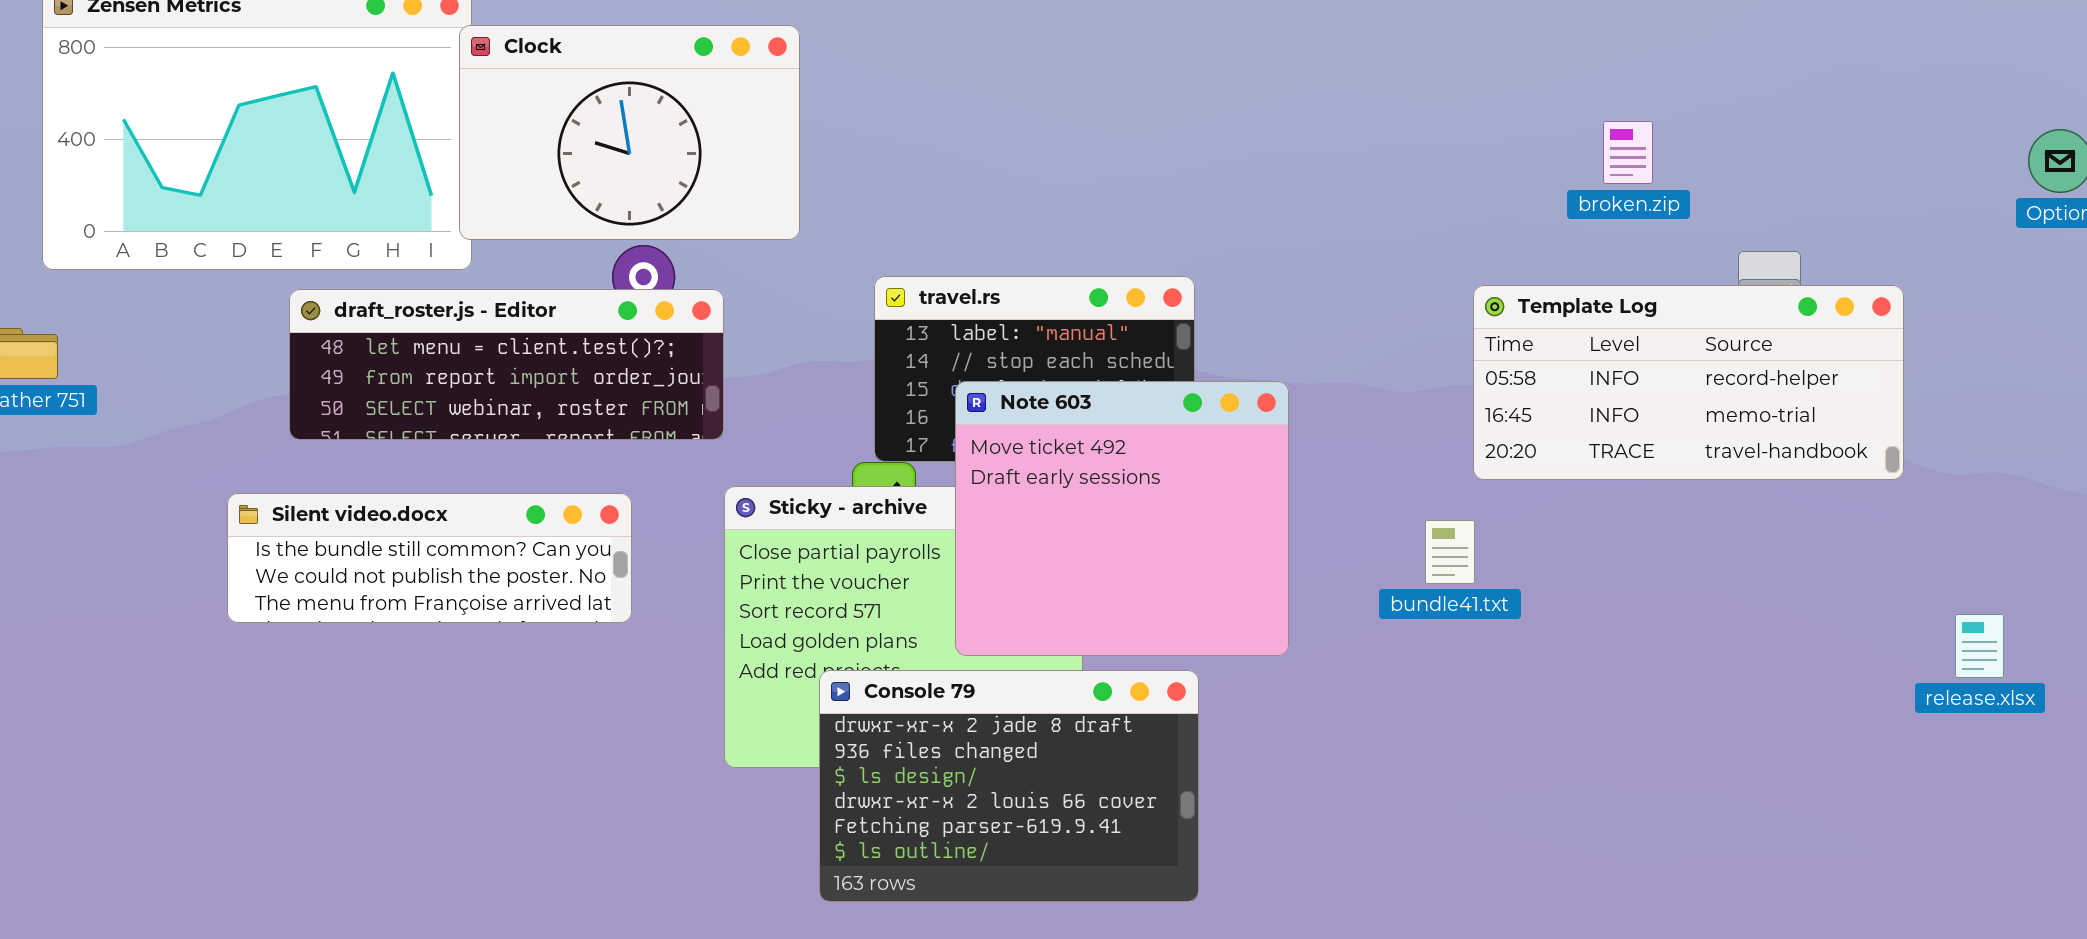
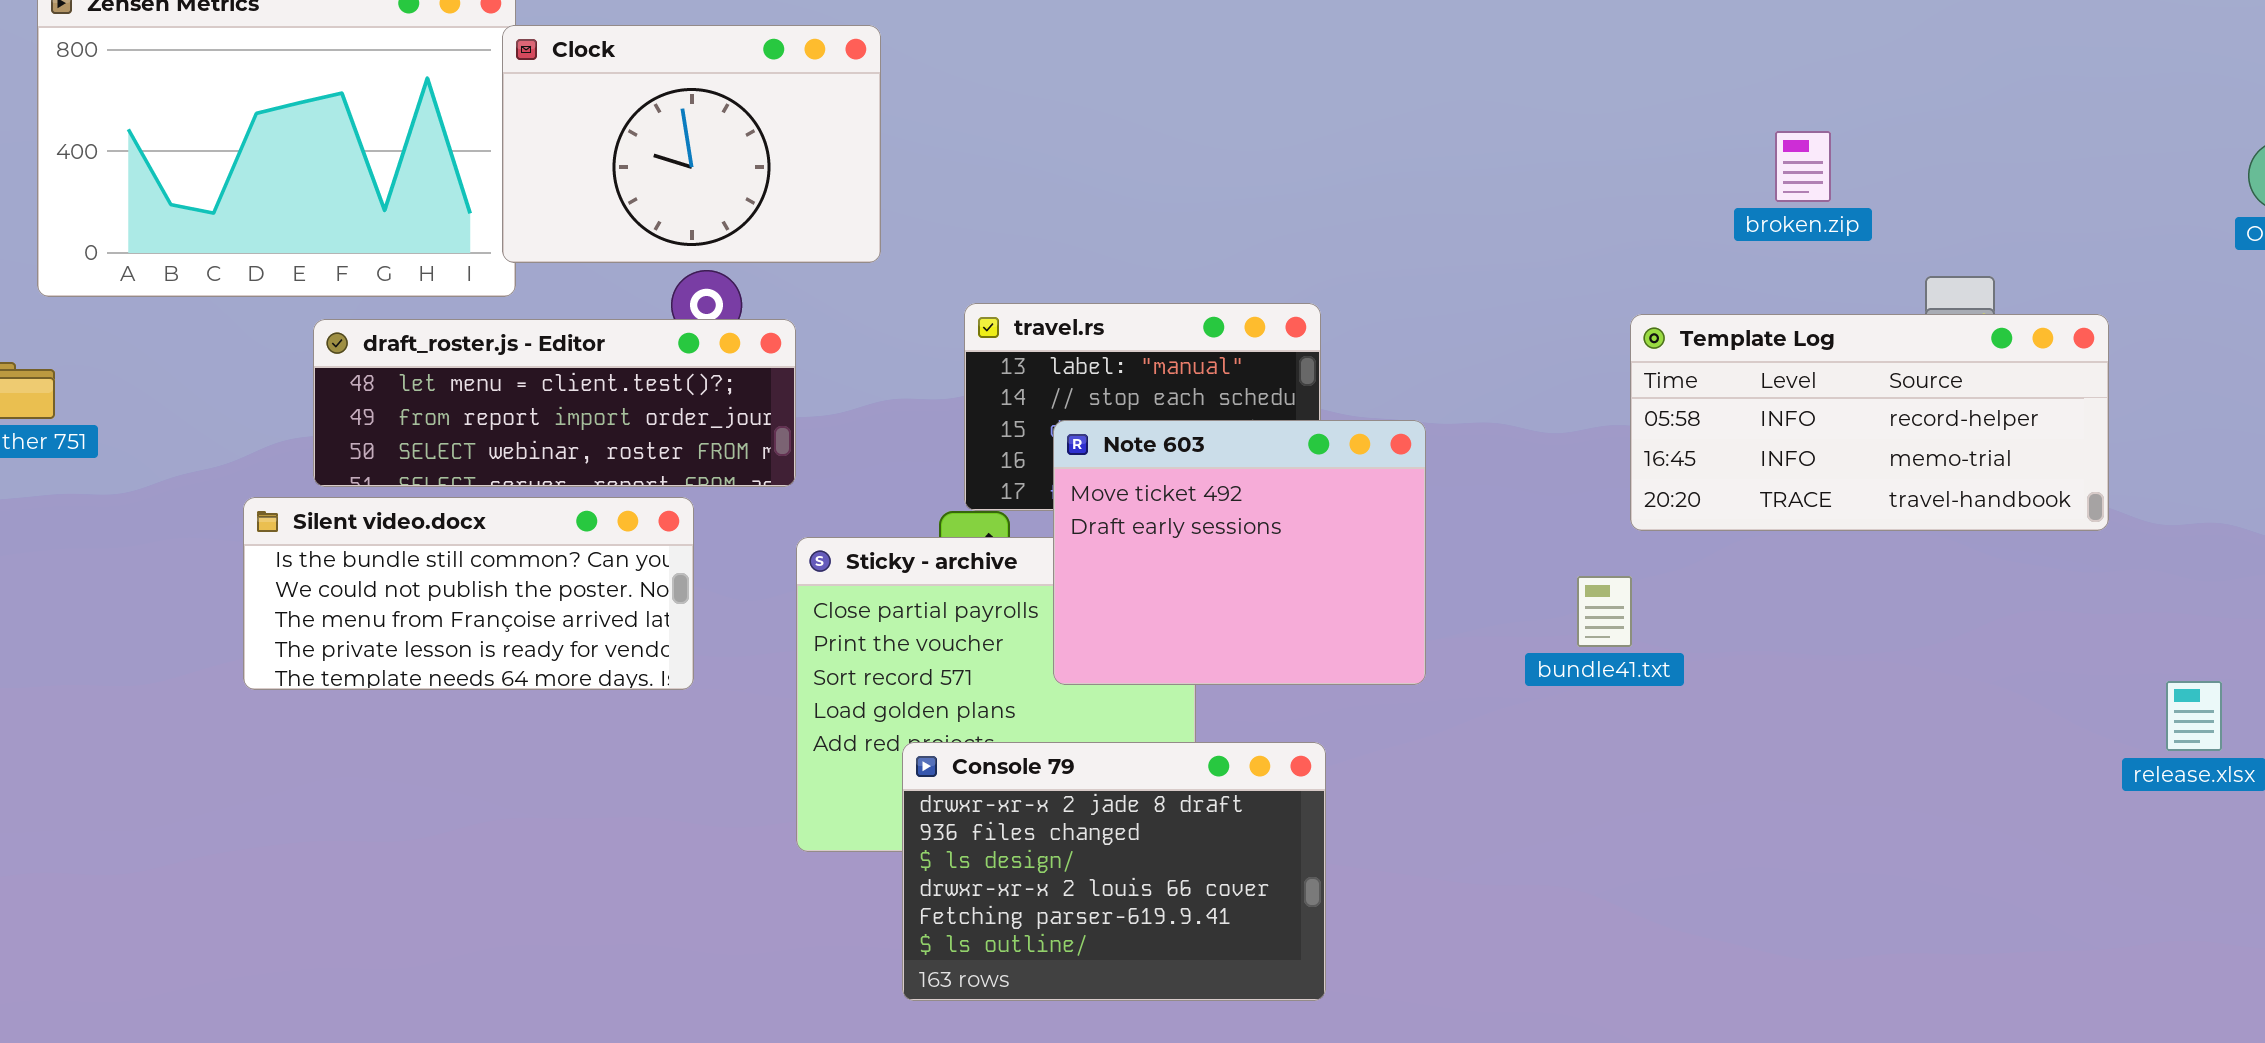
Note 603: [955,381,1289,656] -> [1053,420,1426,685], resized
Silent video.docx: [227,493,632,623] -> [243,497,694,690], resized

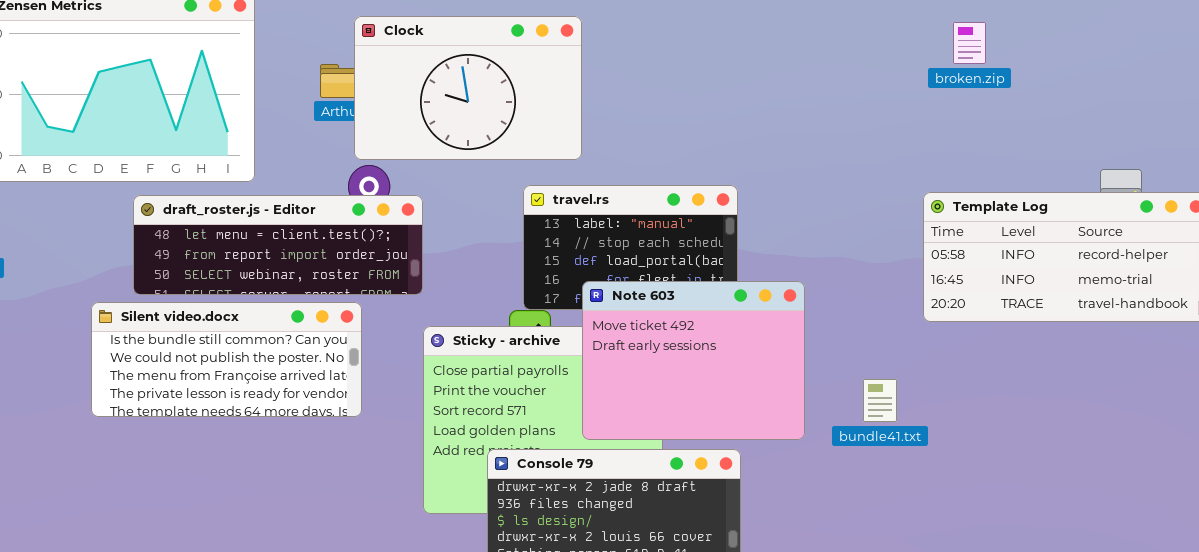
Clock: [502,25,881,263] -> [354,16,582,160], moved
broken.zip: [1775,131,1831,202] -> [953,22,986,64], moved
Note 603: [1053,420,1426,685] -> [582,281,805,440], moved
bundle41.txt: [1577,576,1632,647] -> [863,379,897,422], moved

